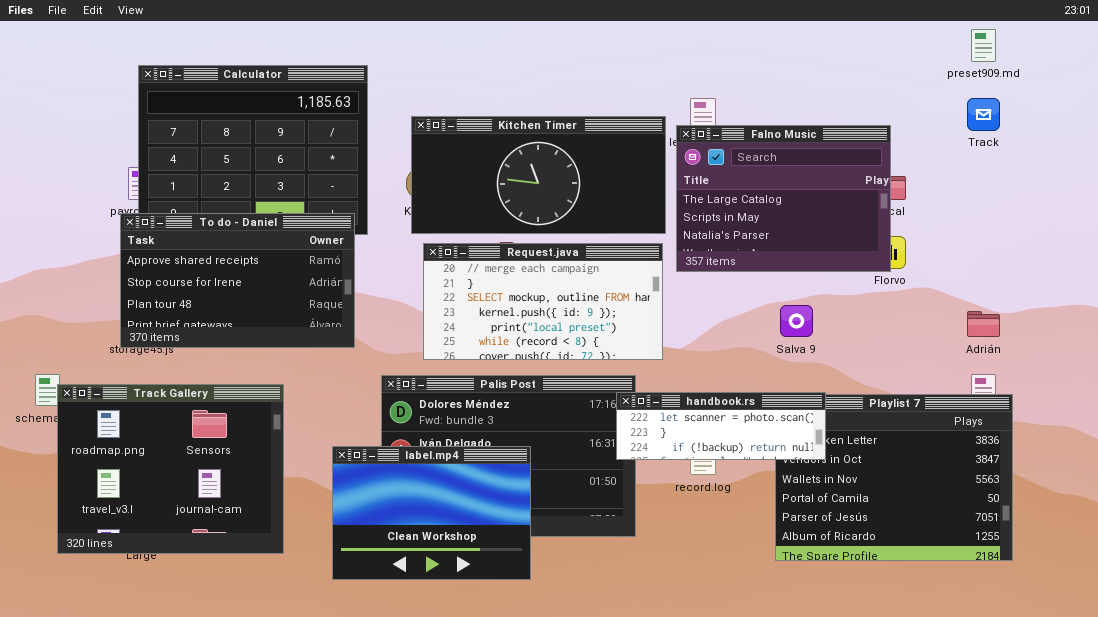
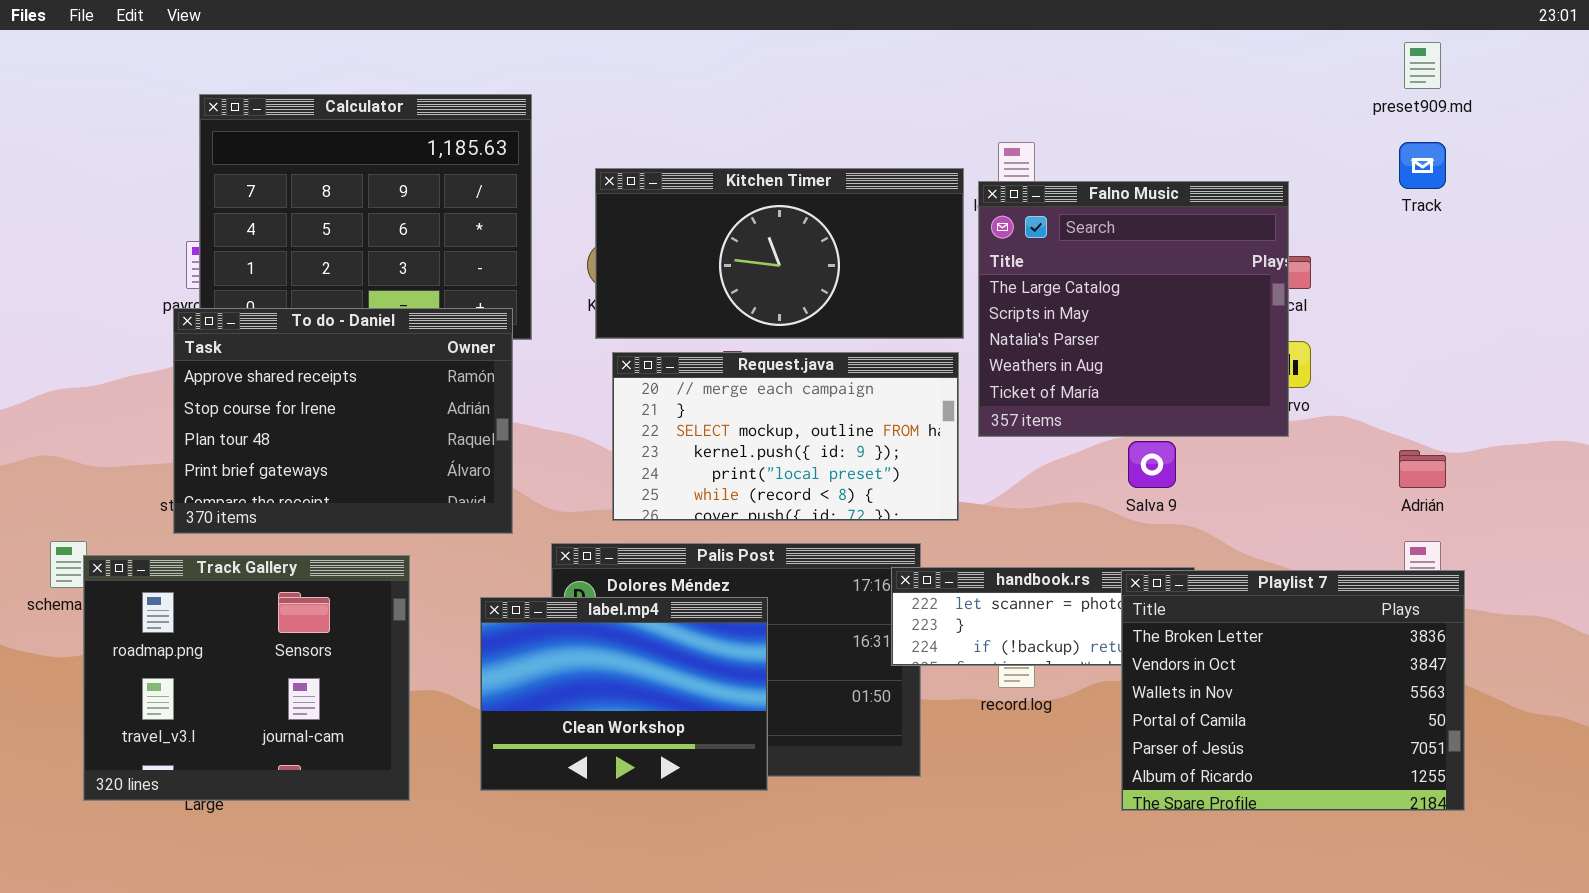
Falno Music: [676,125,891,272] -> [978,181,1289,437], resized
To do - Daniel: [120,213,355,348] -> [173,308,513,534], resized
Playlist 7: [775,394,1013,561] -> [1121,570,1465,811], raised
label.mp4: [332,446,531,580] -> [480,597,768,791], moved

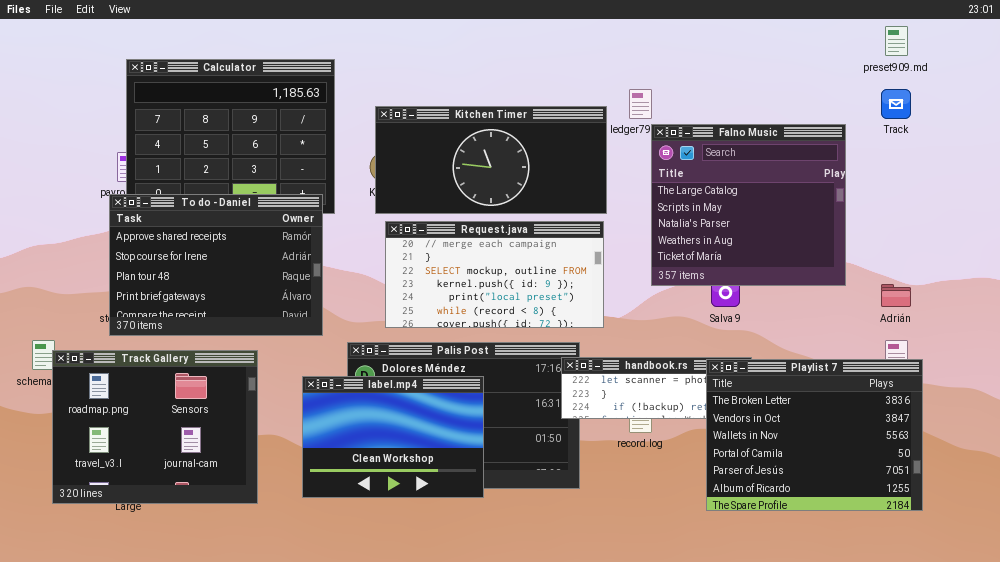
Falno Music: [978,181,1289,437] -> [651,124,846,286], moved

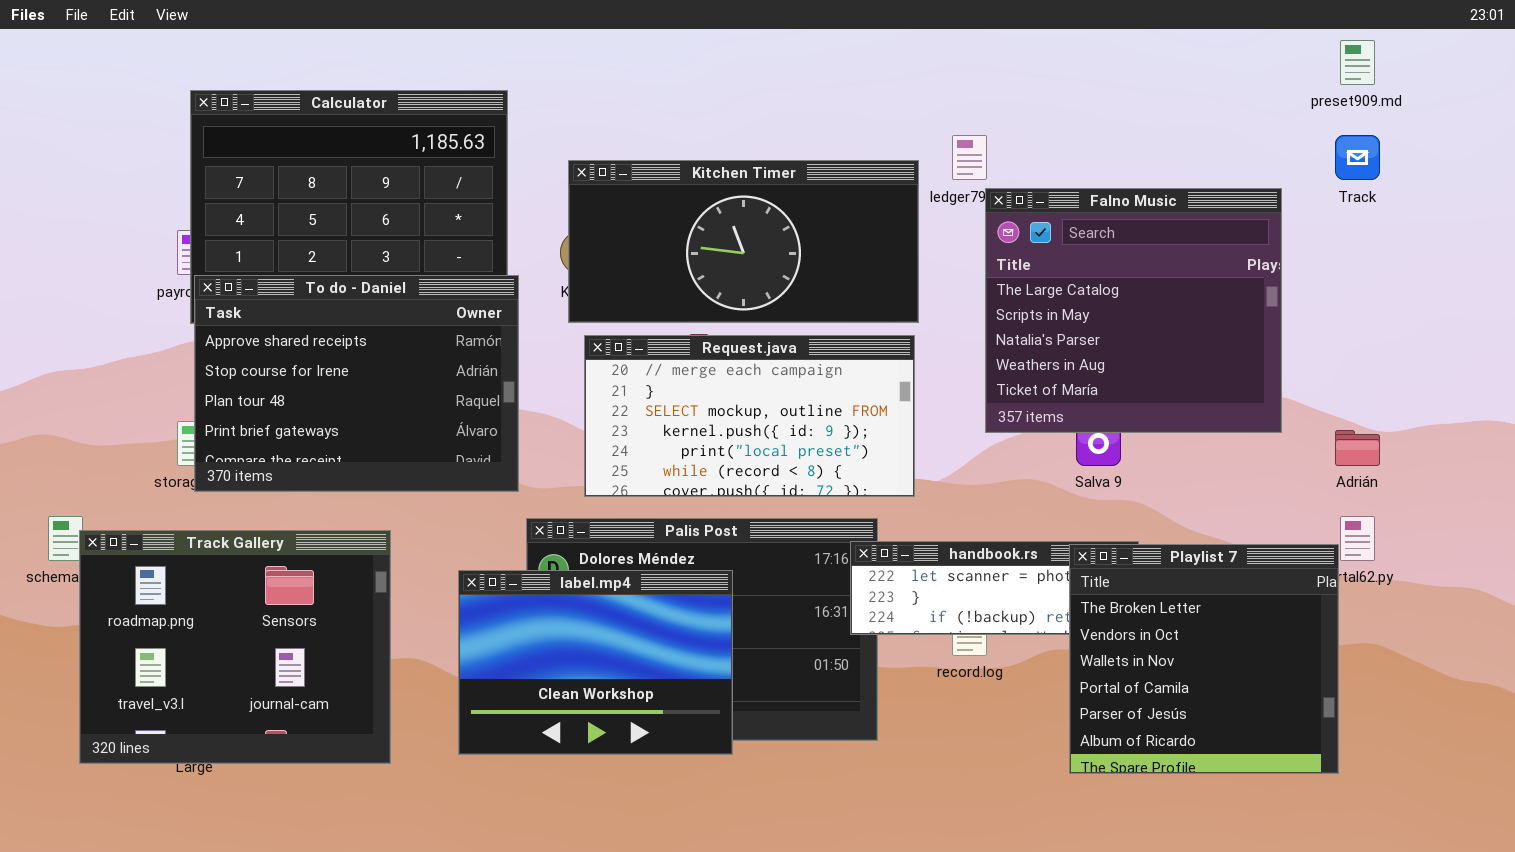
To do - Daniel: [109,194,323,336] -> [194,275,519,492], moved
Playlist 7: [706,359,923,511] -> [1069,544,1339,774], resized

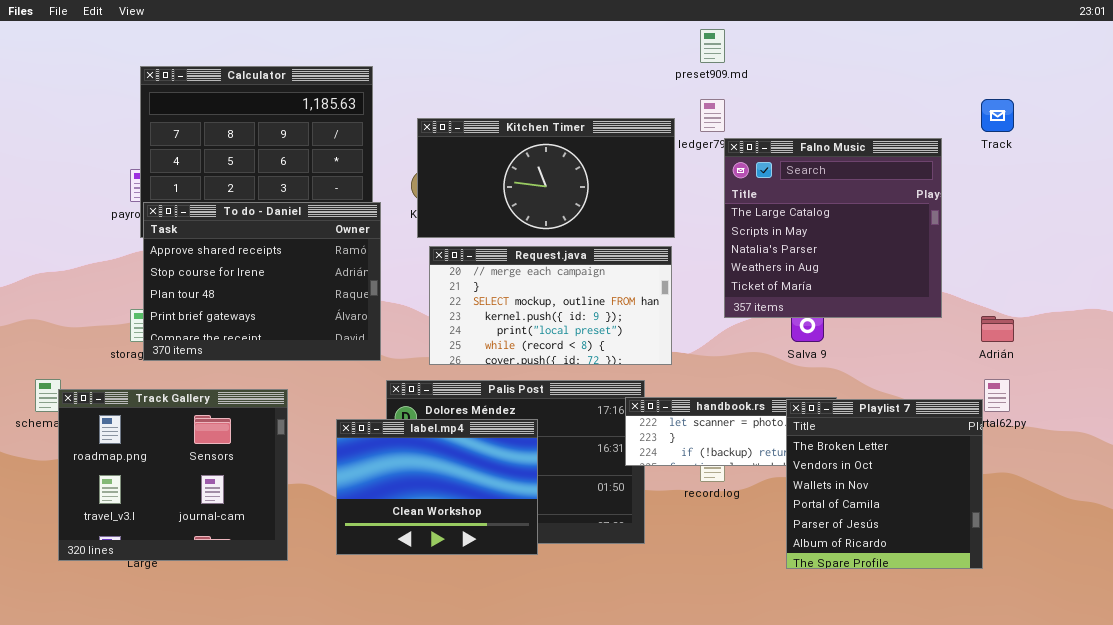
preset909.md: [1340,40,1375,85] -> [700,29,725,63], moved

